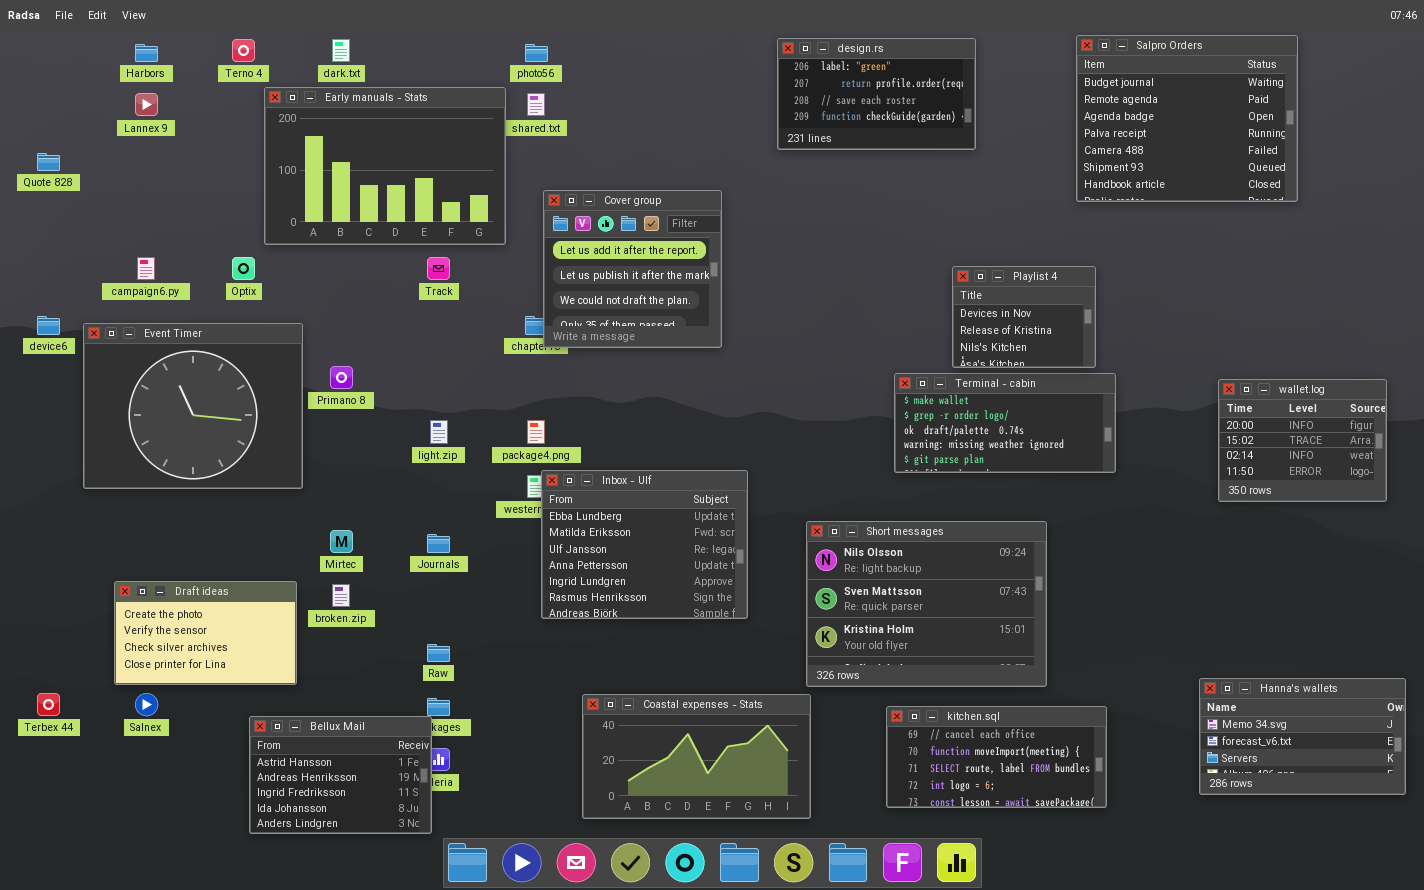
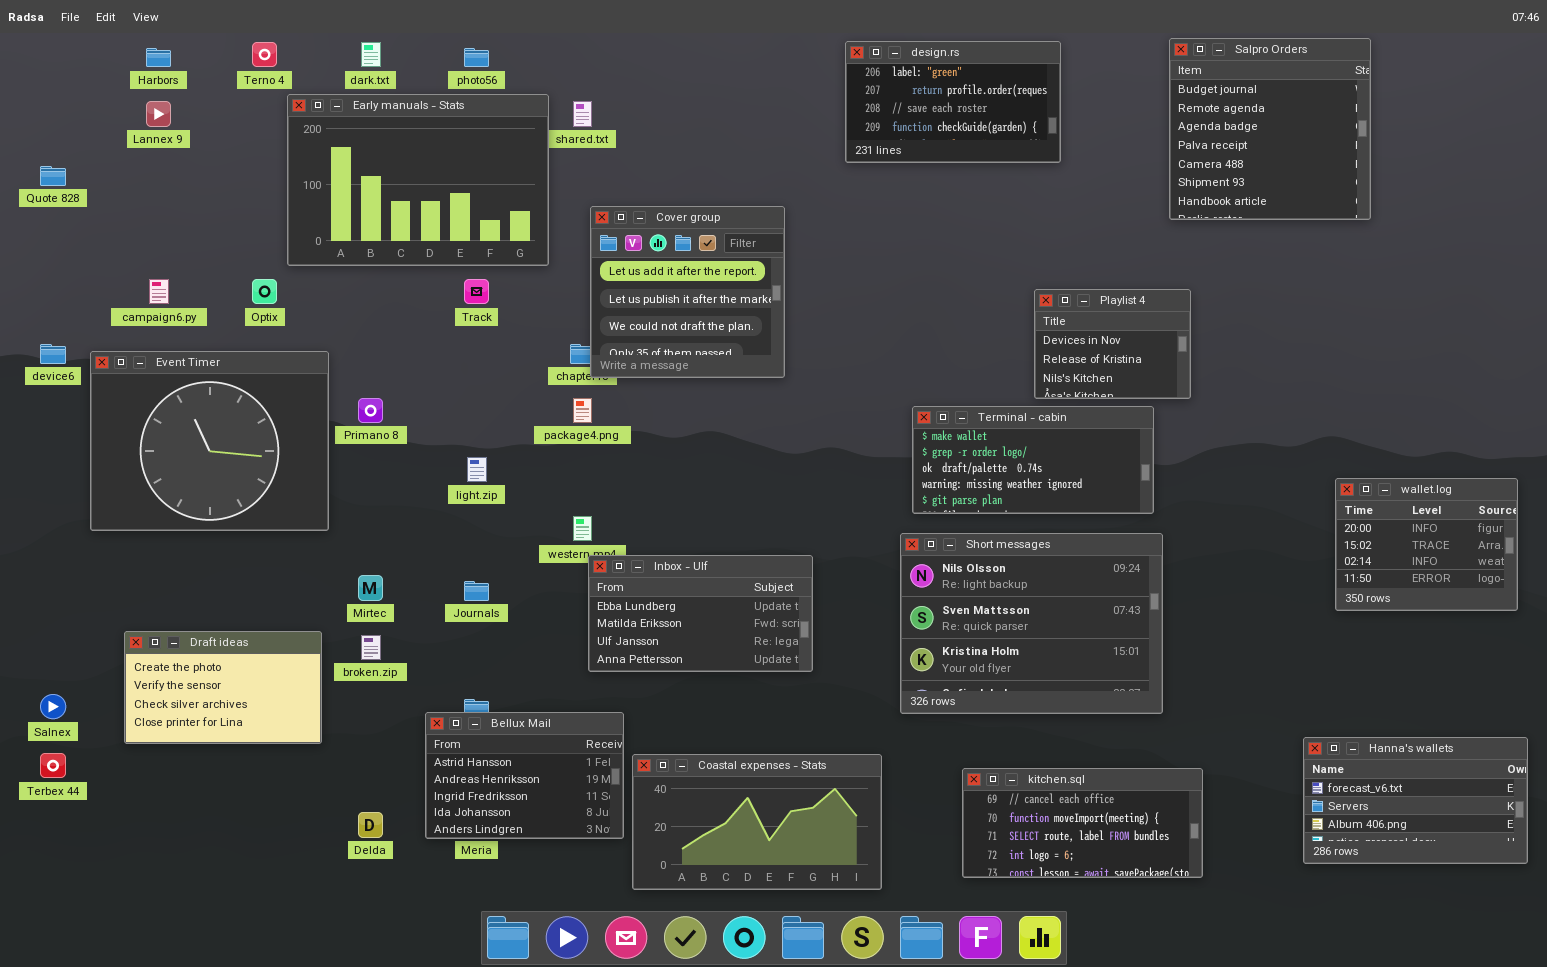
Salpro Orders: [1076,35,1298,202] -> [1169,38,1371,220], resized
photo56: [525,44,548,62] -> [464,48,489,67], moved
Terminal - cabin: [894,373,1116,473] -> [912,406,1154,514], moved
wallet.log: [1218,379,1387,502] -> [1335,478,1518,611], moved
package4.png: [527,420,545,444] -> [573,398,592,423], moved
Inbox - Ulf: [541,470,748,619] -> [588,555,813,672], resized
Short messages: [806,521,1047,687] -> [900,533,1163,714], moved
Hanna's wallets: [1199,678,1406,795] -> [1303,737,1528,864], scrolled down 1 row
Salnex: [135,693,158,716] -> [40,694,66,719], moved
Bellux Mail: [249,716,432,834] -> [425,712,624,839], moved

